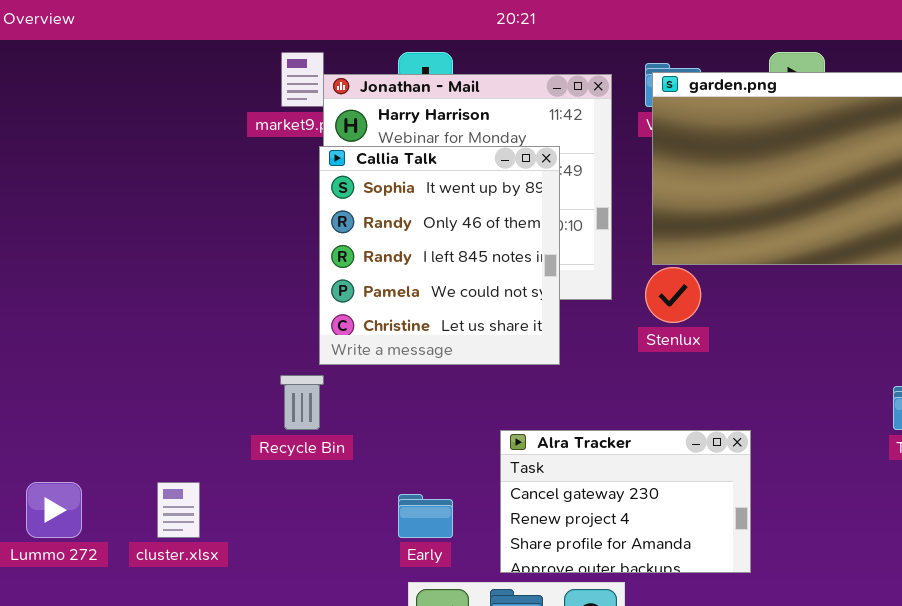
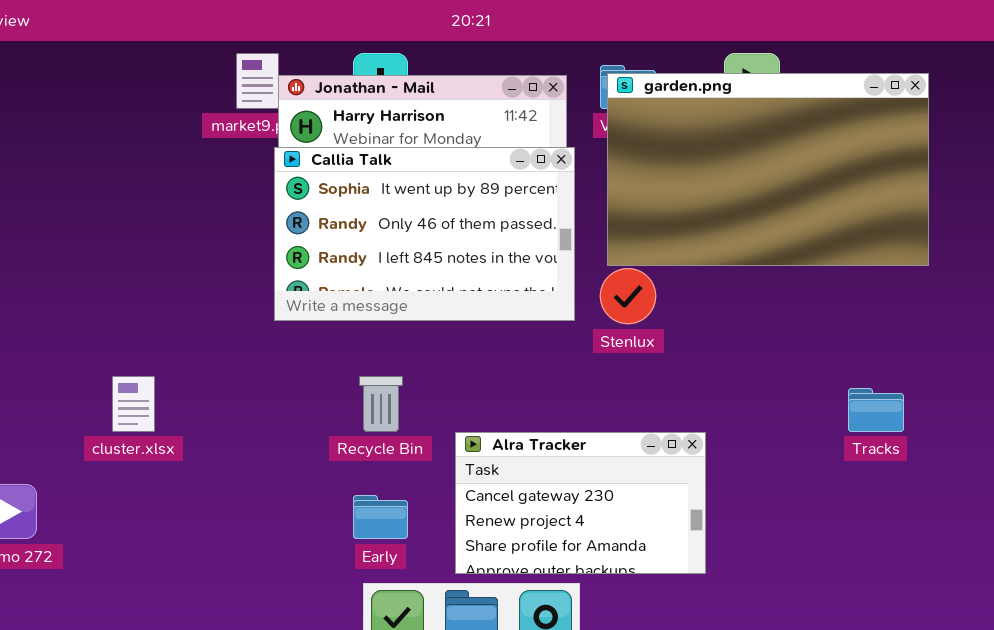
Callia Talk: [319,146,560,365] -> [274,147,575,321], resized
Recycle Bin: [280,375,324,430] -> [359,376,403,432], moved
cluster.xlsx: [157,482,200,538] -> [112,376,155,432], moved

